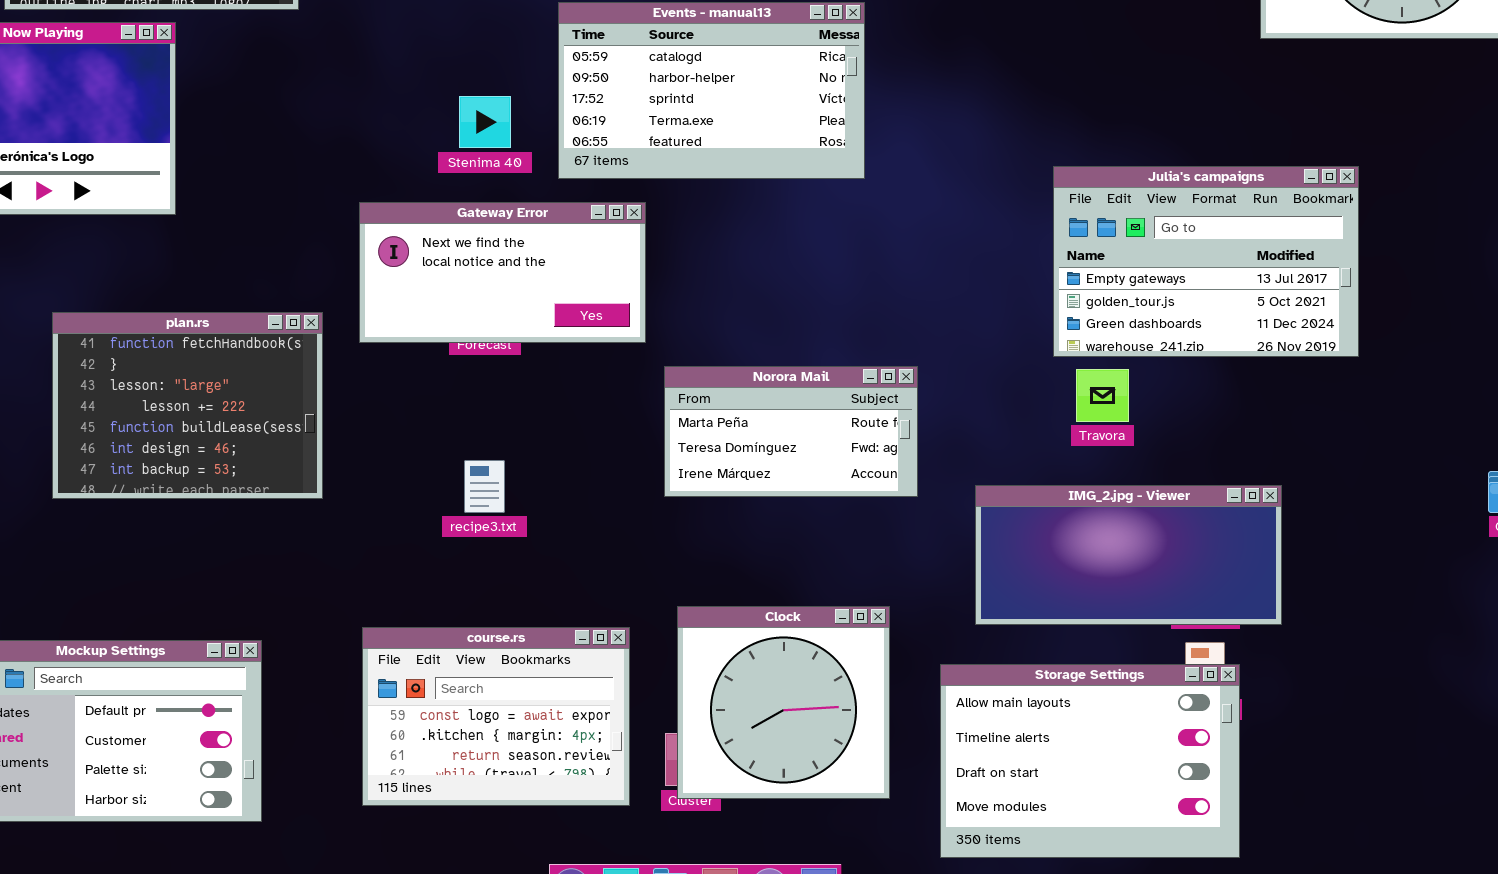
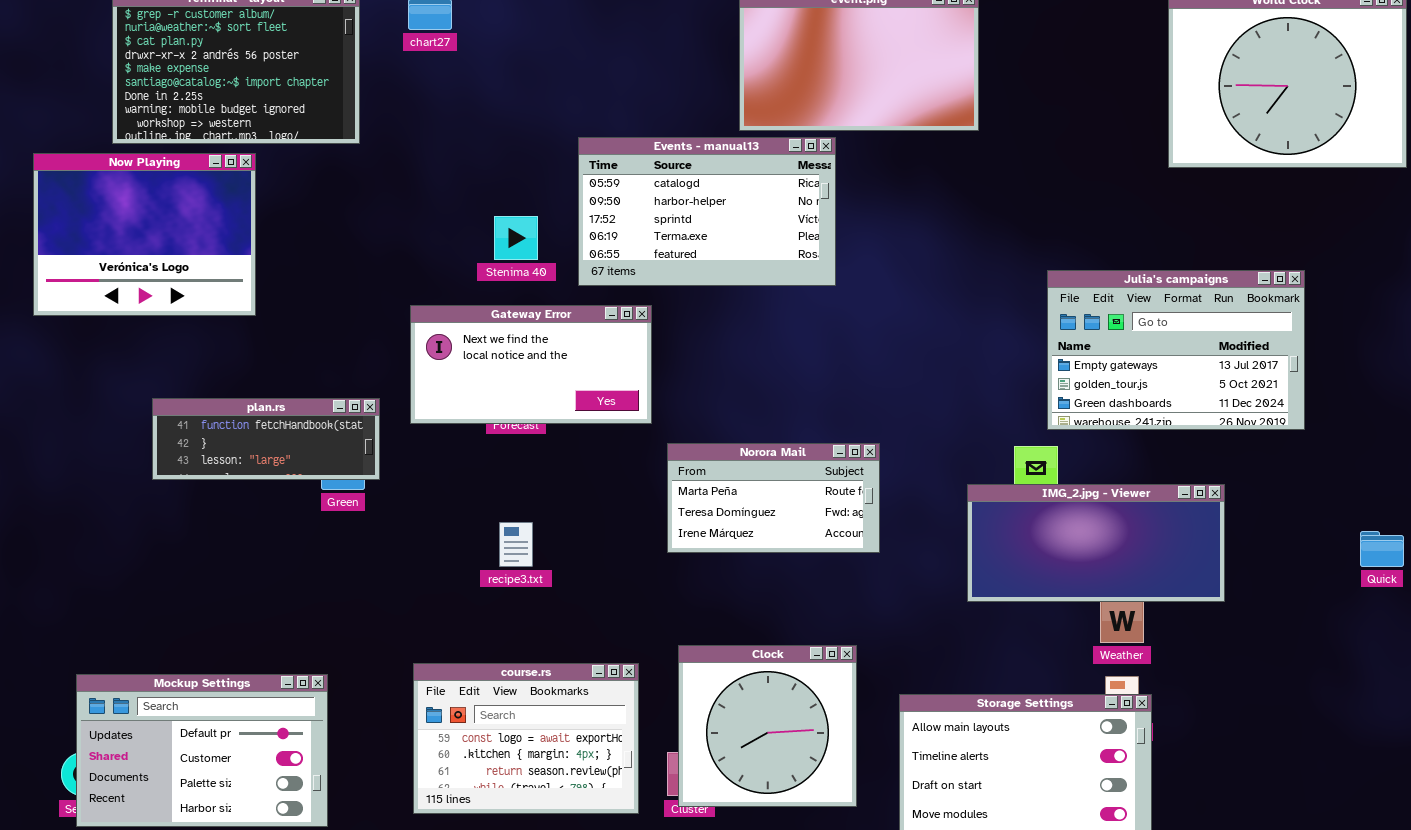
Julia's campaigns: [1053,166,1359,357] -> [1047,270,1305,430], moved
plan.rs: [52,312,323,499] -> [152,398,380,480], resized
IMG_2.jpg - Viewer: [975,485,1282,625] -> [967,484,1225,602], moved

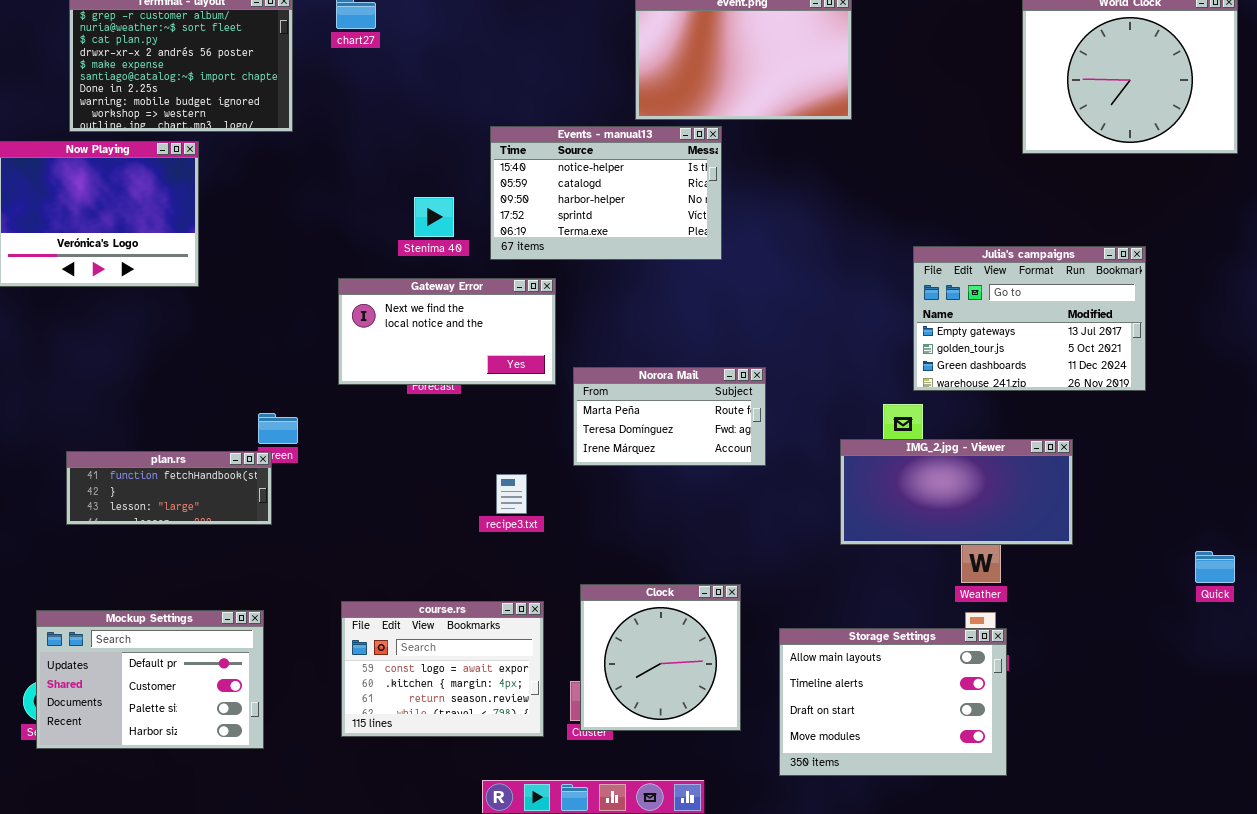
Events - manual13: [578,137,836,286] -> [490,126,722,260], scrolled up 1 row
plan.rs: [152,398,380,480] -> [66,451,272,525], moved
Norora Mail: [667,443,880,553] -> [573,367,766,466], moved
recipe3.txt: [499,522,533,567] -> [496,474,527,514], moved
Quick: [1360,531,1404,567] -> [1195,551,1235,583], moved

